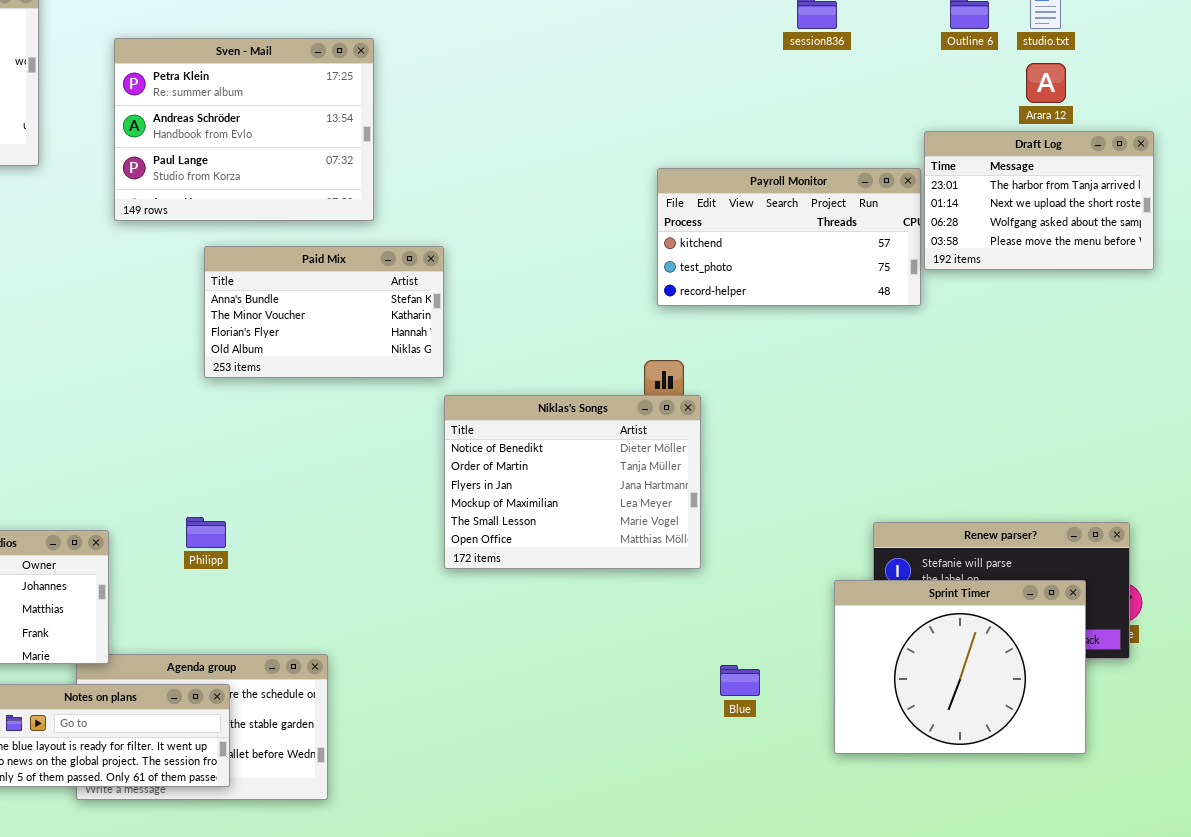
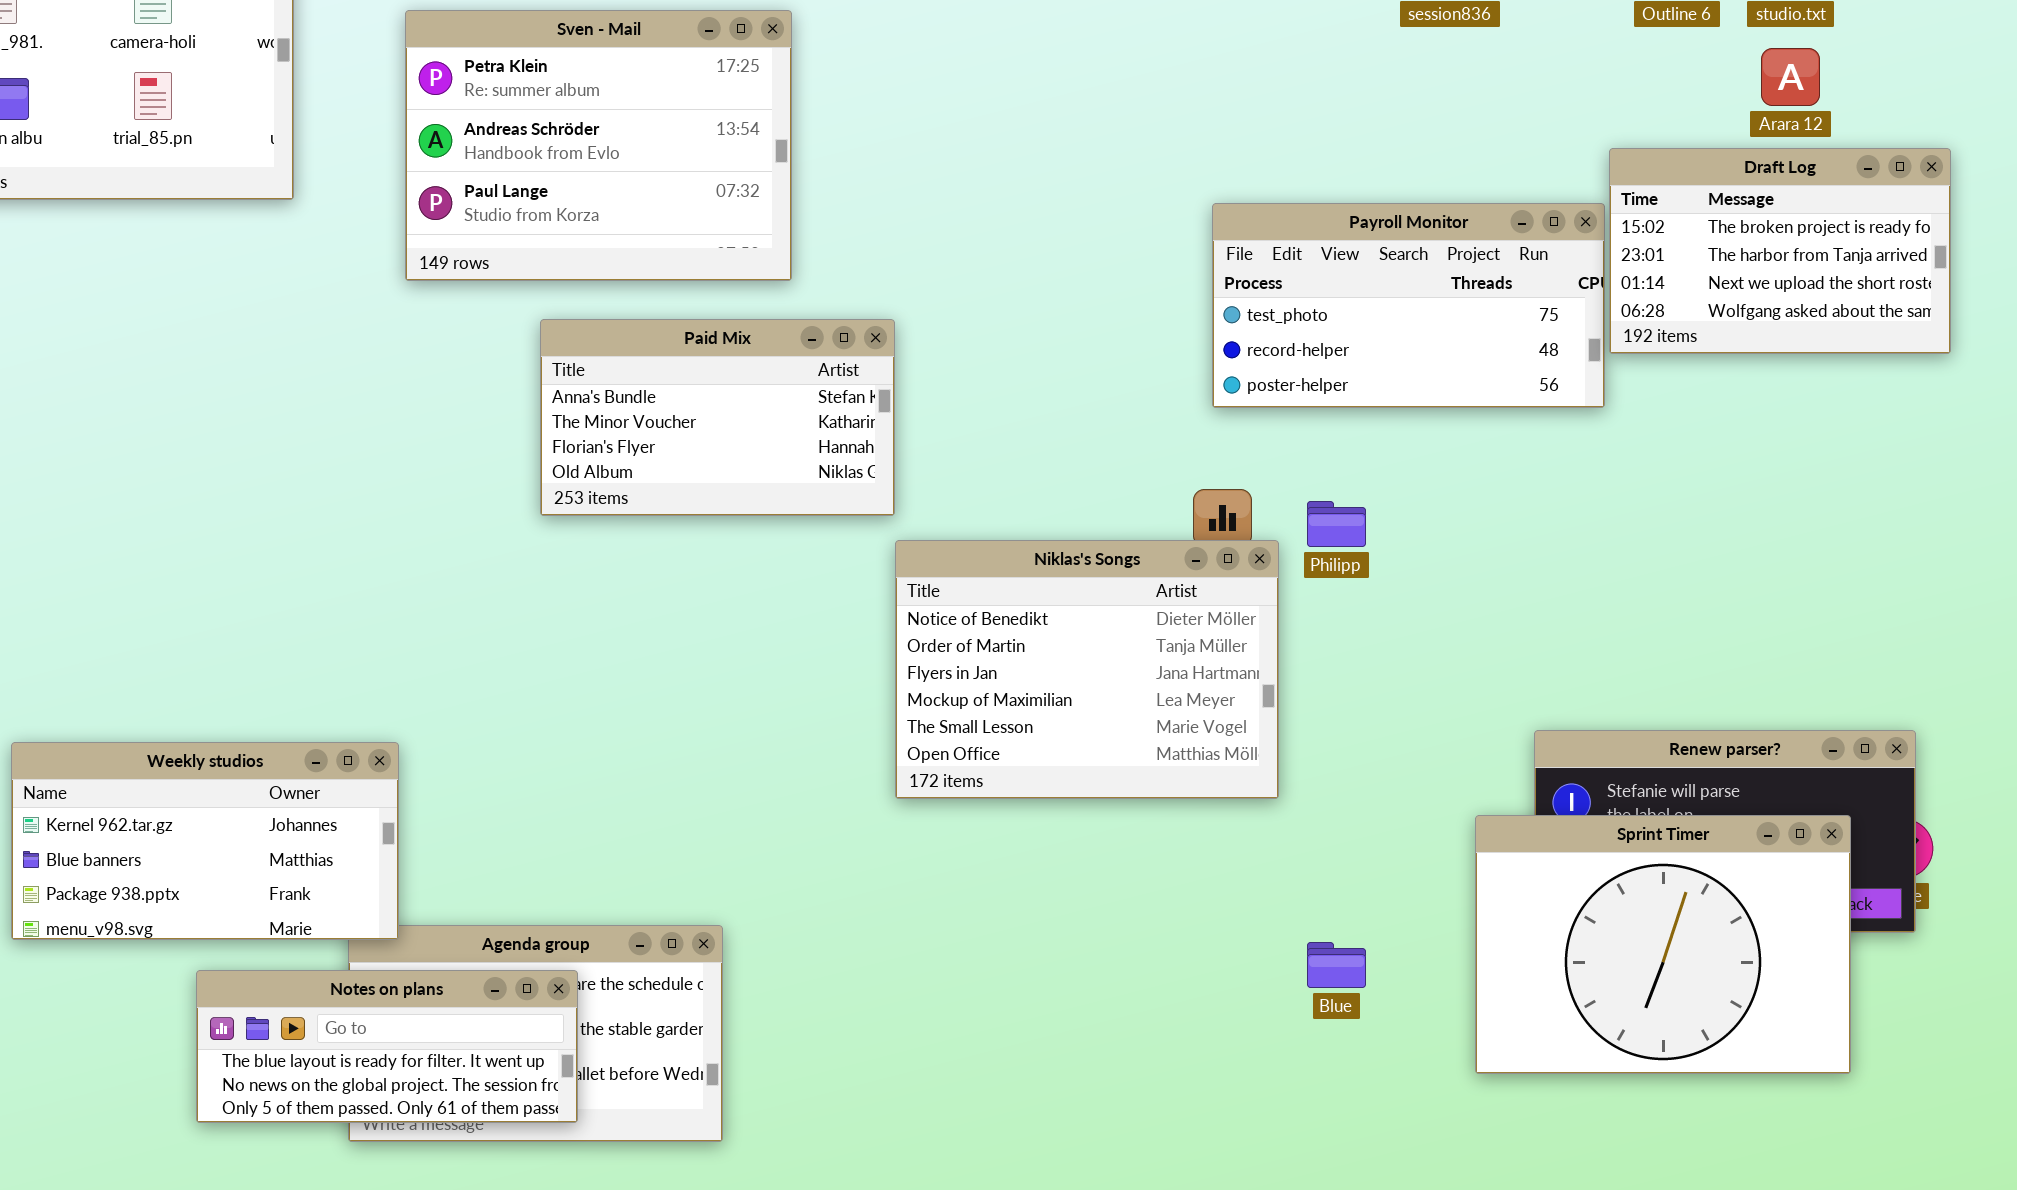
Draft Log: [924,131,1154,270] -> [1609,148,1951,354], scrolled up 1 row
Payroll Monitor: [657,168,921,306] -> [1212,203,1605,408], scrolled down 1 row
Philipp: [186,517,226,548] -> [1307,501,1366,547], moved

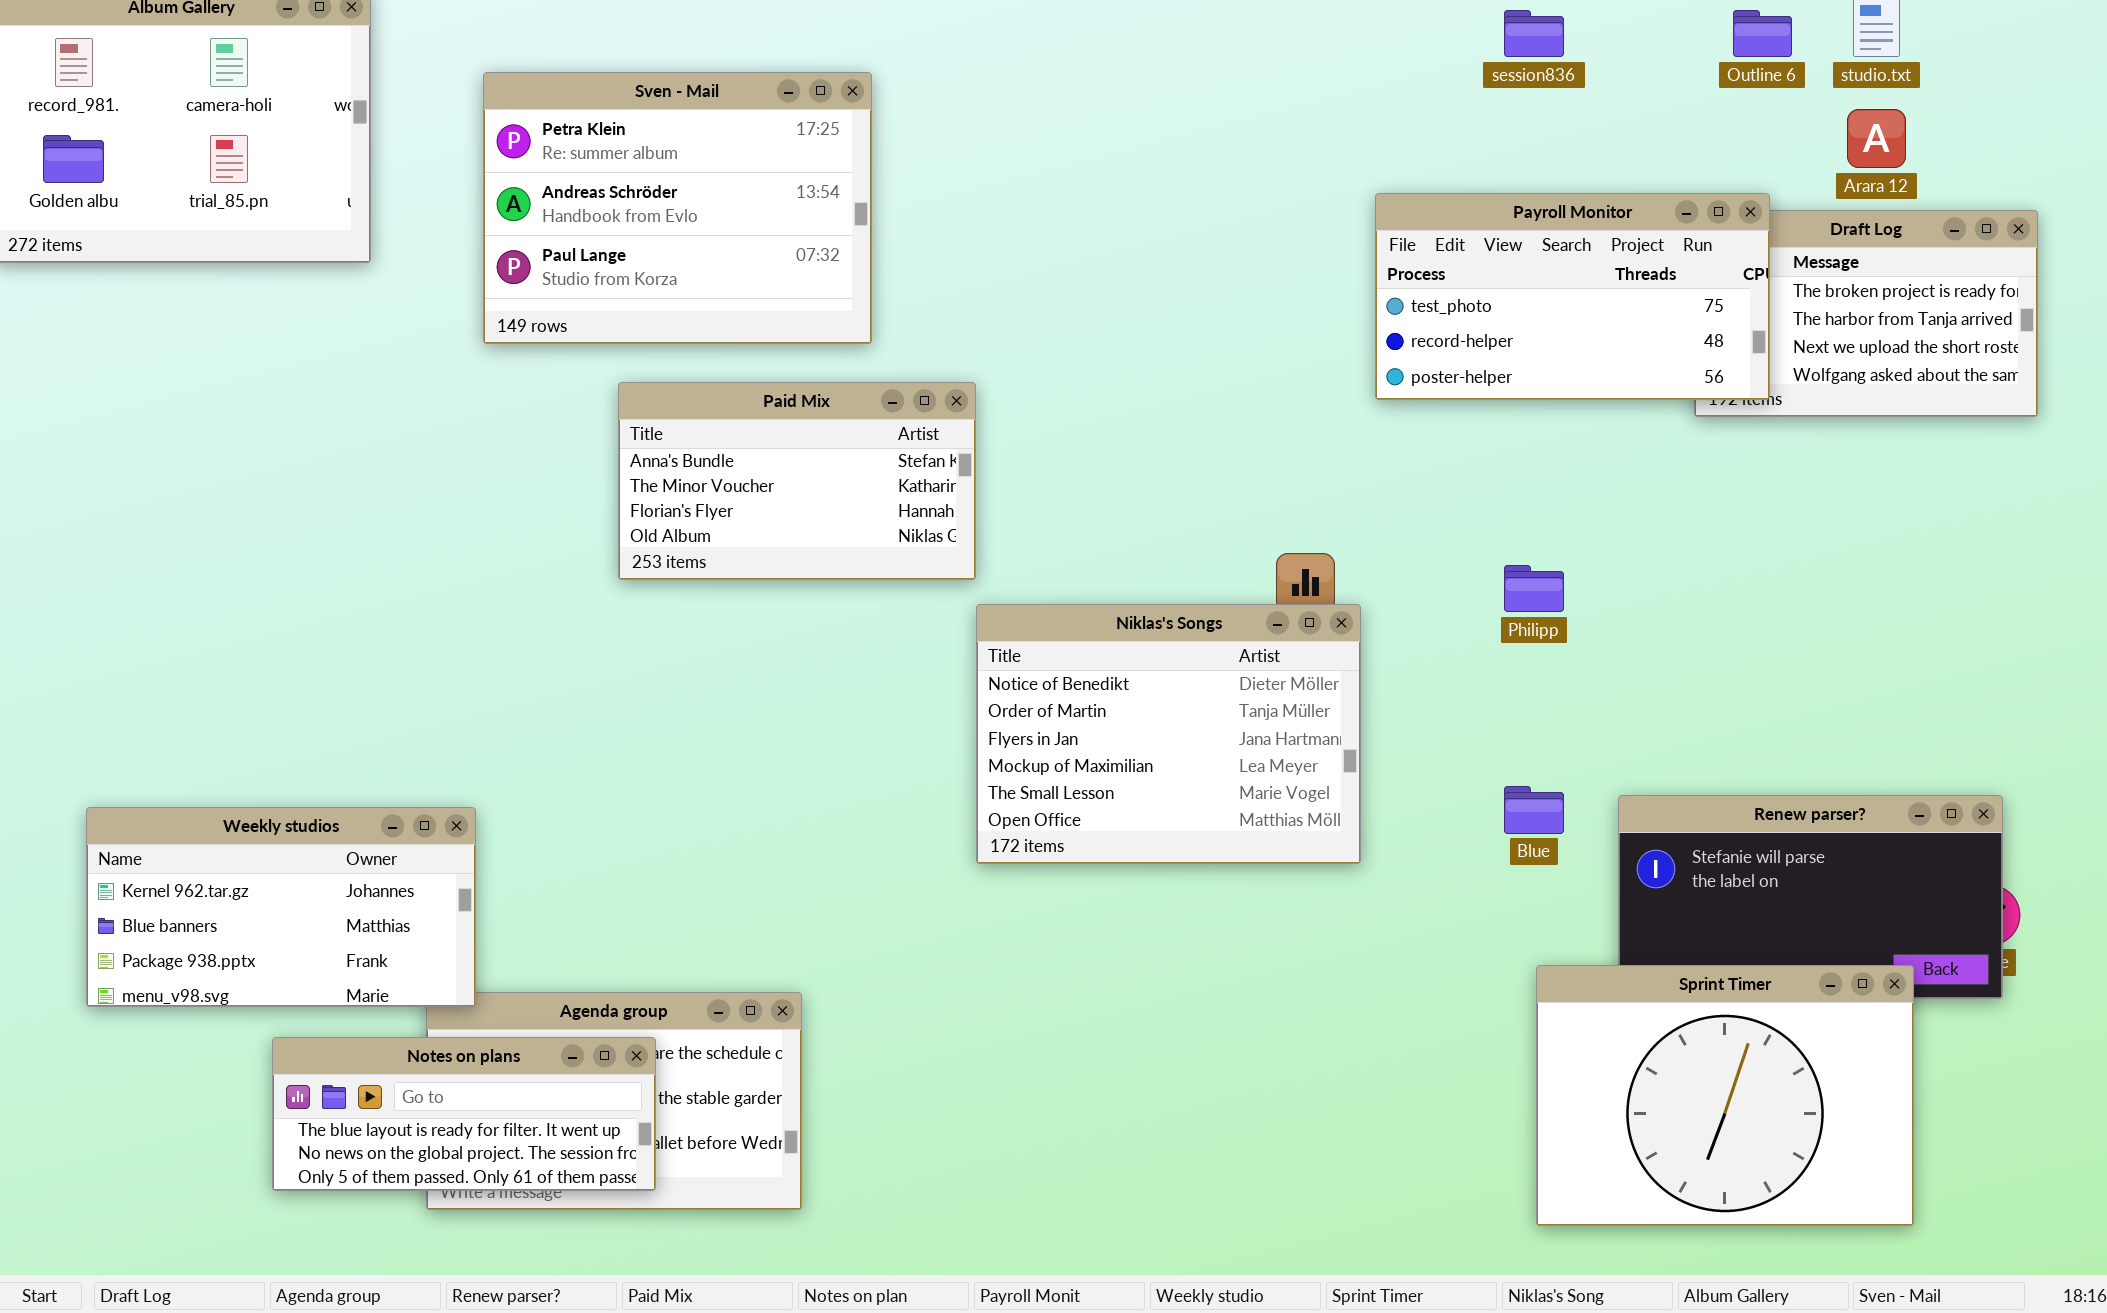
Payroll Monitor: [1212,203,1605,408] -> [1375,193,1770,400], moved
Philipp: [1307,501,1366,547] -> [1504,565,1564,612], moved
Sprint Timer: [1475,815,1851,1074] -> [1536,965,1914,1226], moved
Blue: [1307,942,1366,988] -> [1504,786,1564,834], moved

